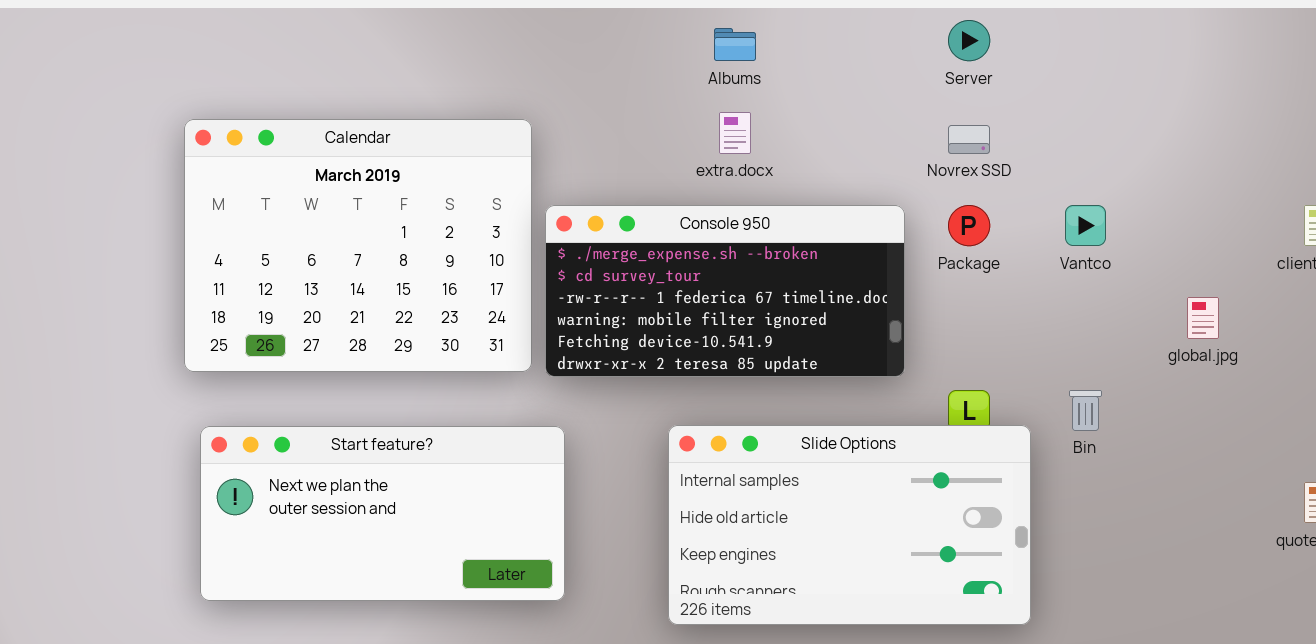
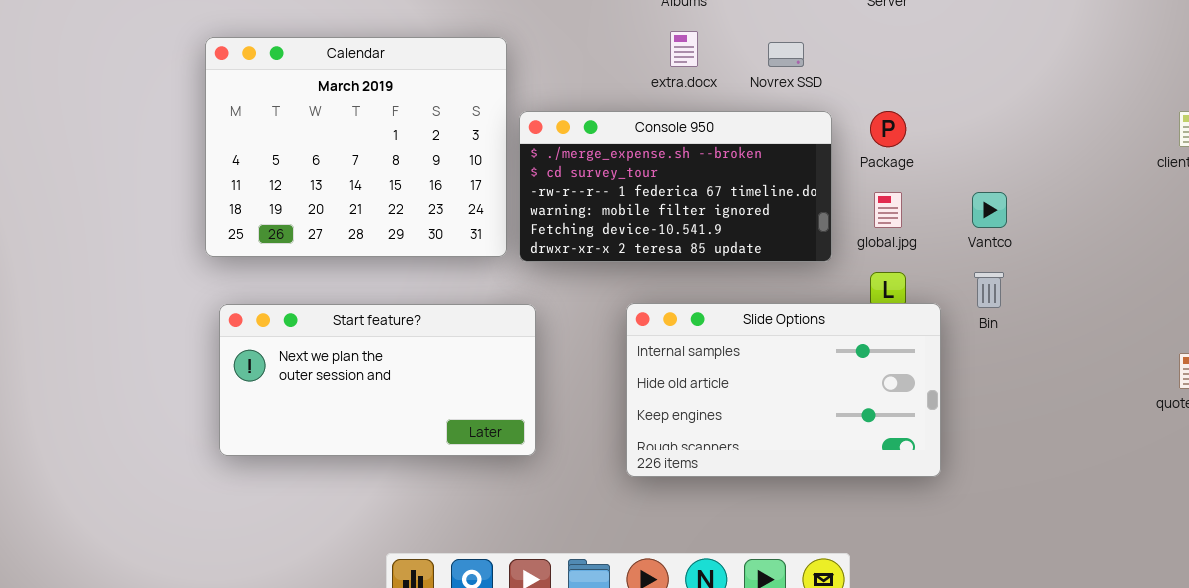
Novrex SSD: [948,125,990,154] -> [768,42,804,67], moved
Vantco: [1065,205,1106,246] -> [972,192,1007,228], moved
global.jpg: [1187,297,1219,339] -> [874,192,902,228], moved

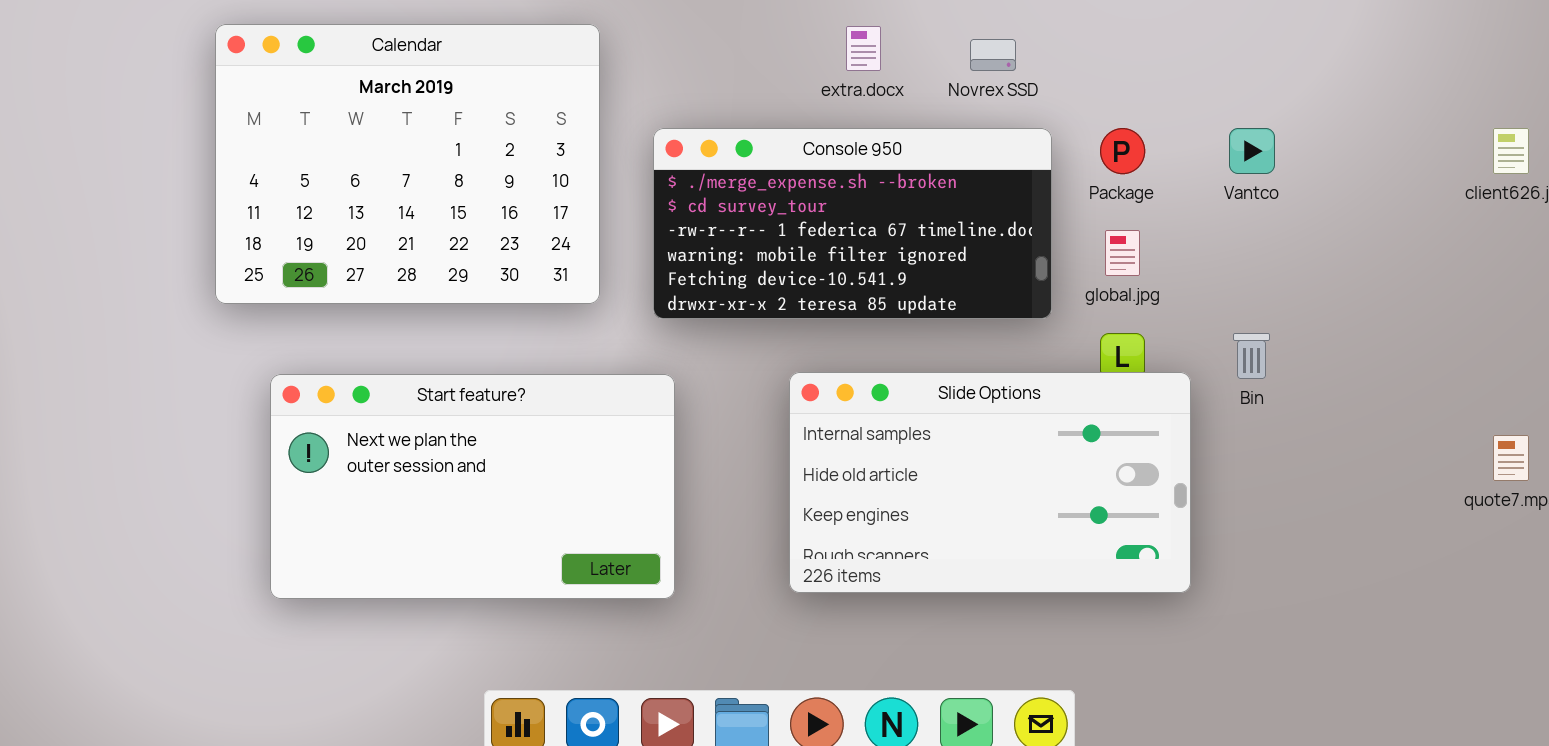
Calendar: [205,37,507,257] -> [215,24,600,304], moved
Vantco: [972,192,1007,228] -> [1229,128,1275,174], moved
Start feature?: [219,304,536,456] -> [270,374,675,599], resized

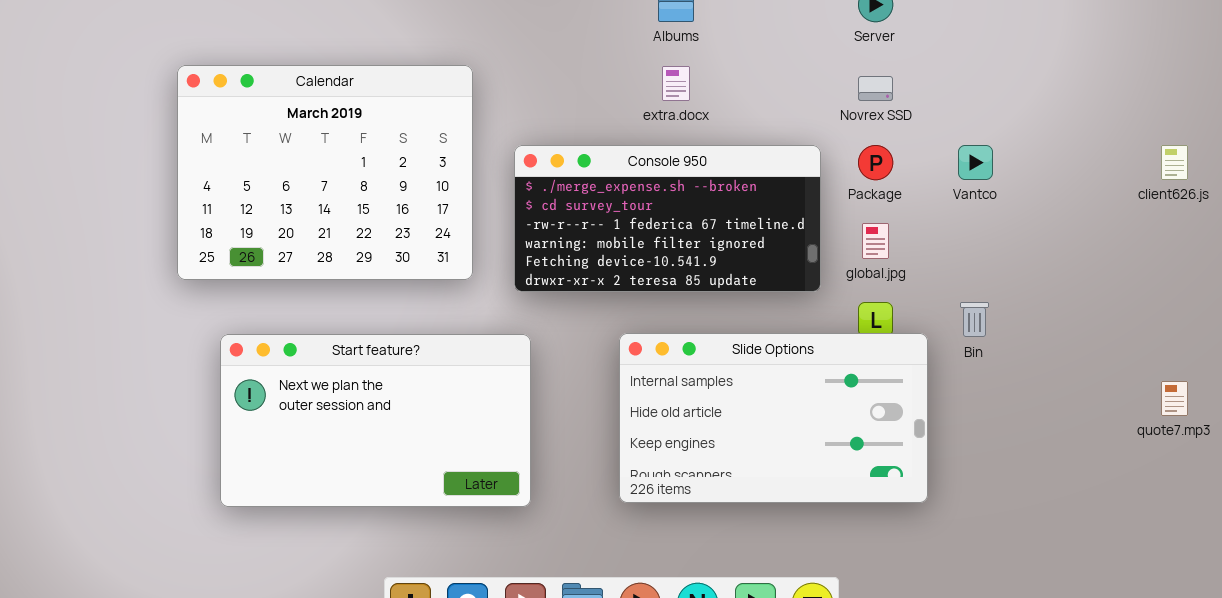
Novrex SSD: [970,39,1016,71] -> [858,76,893,101], moved

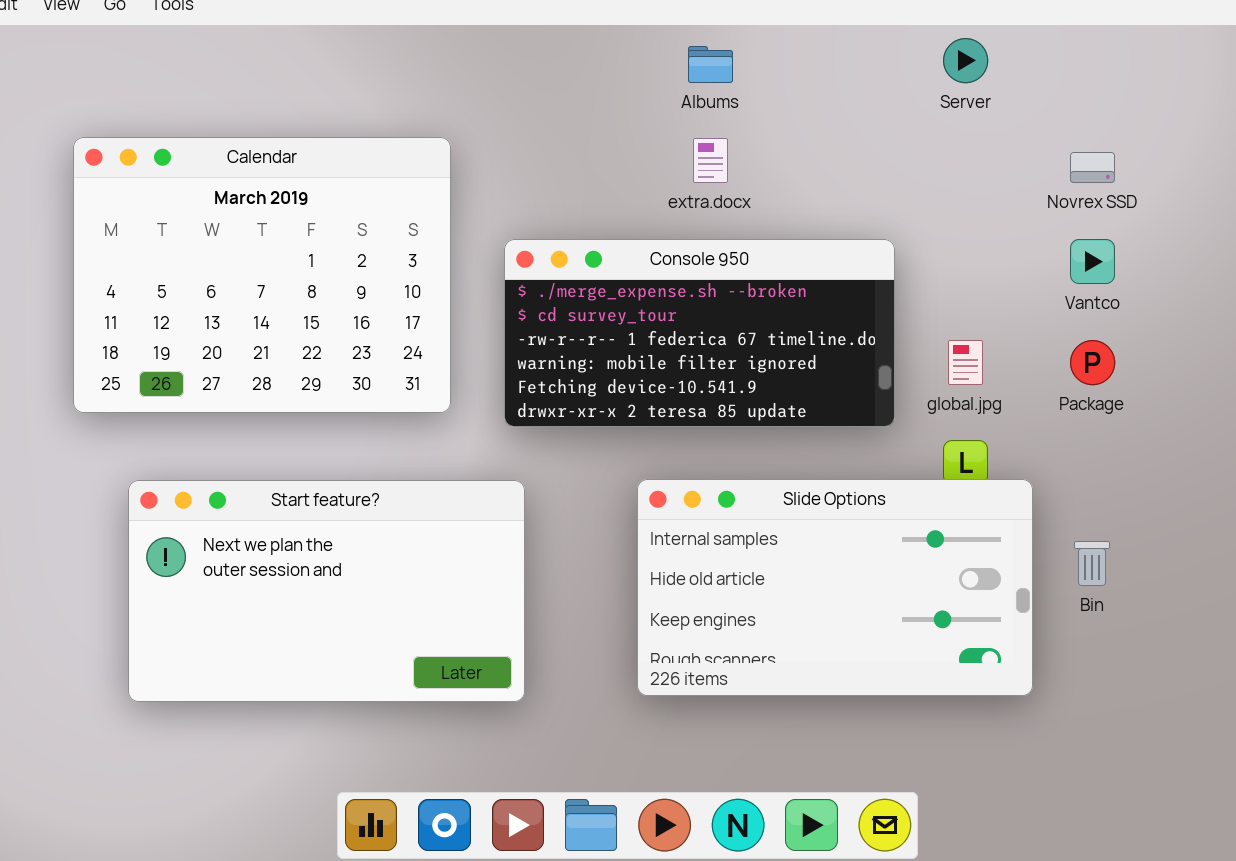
Novrex SSD: [858,76,893,101] -> [1070,152,1115,183], moved
Package: [858,145,893,180] -> [1070,340,1115,385], moved
Bin: [960,302,989,337] -> [1074,541,1110,586], moved

